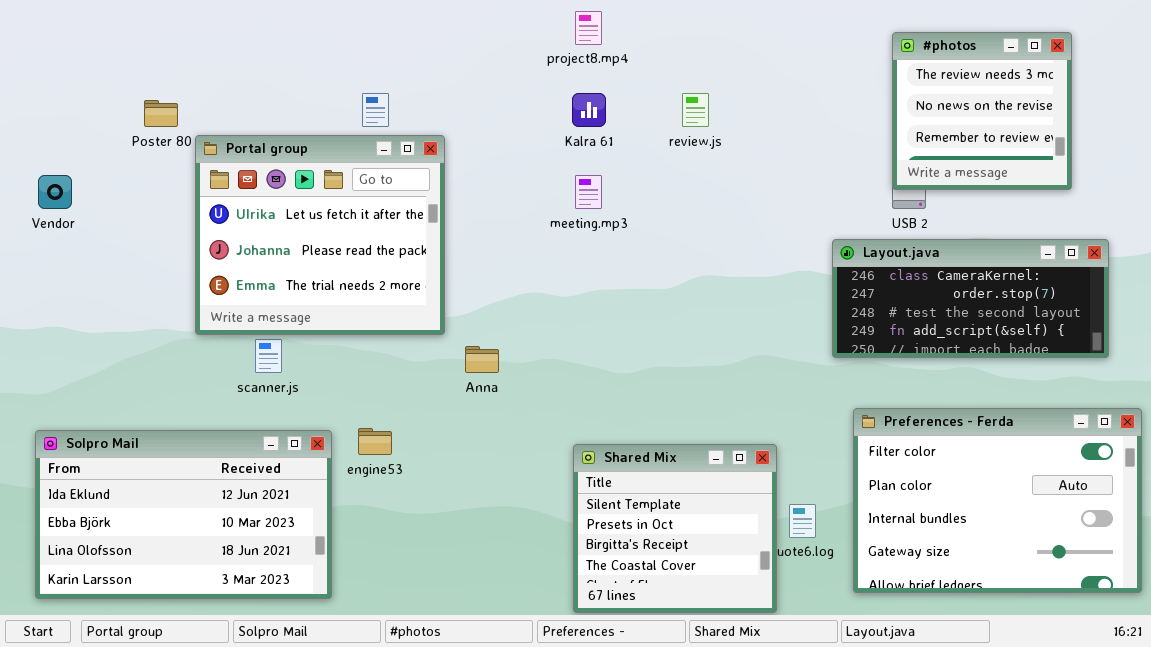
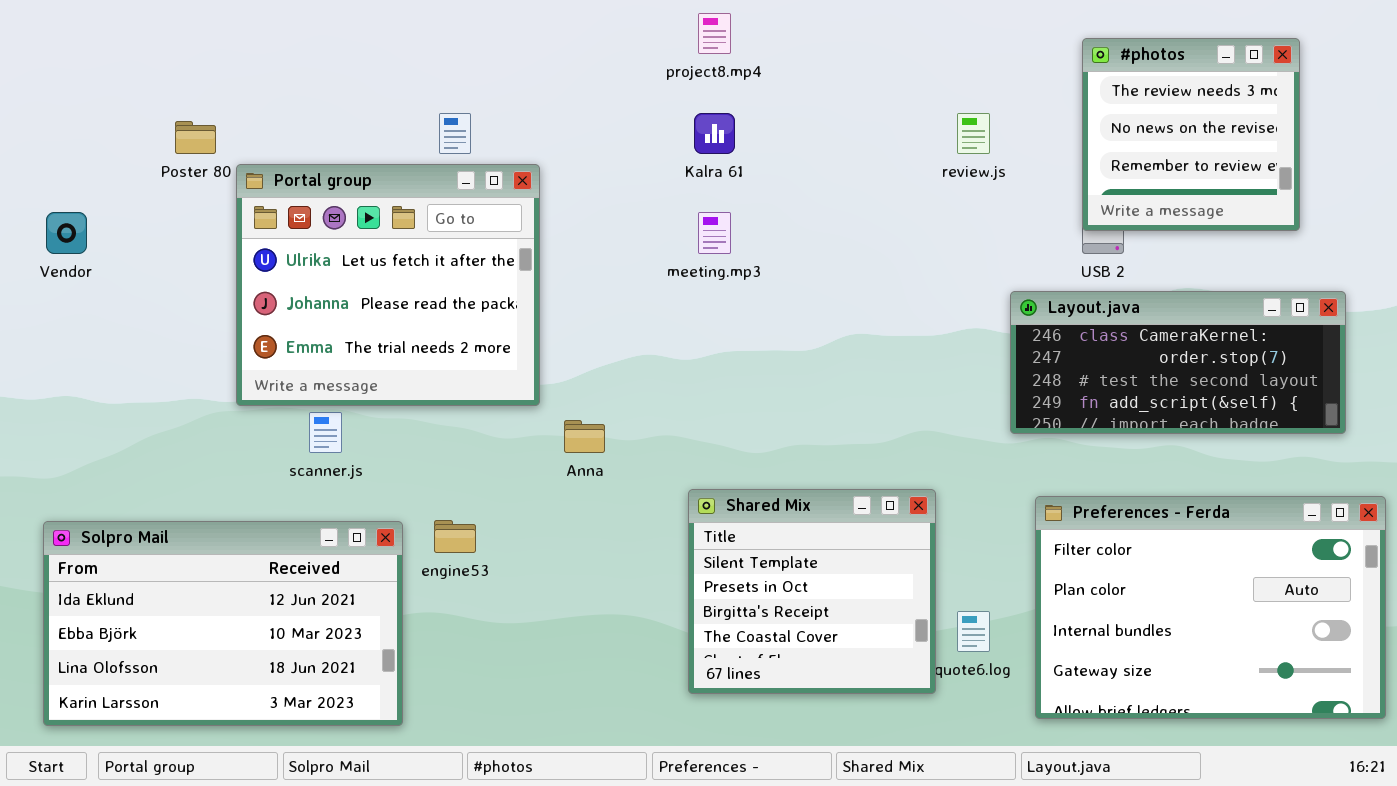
review.js: [682,93,709,127] -> [957,113,990,154], moved
Shared Mix: [573,444,777,613] -> [688,489,936,694], moved

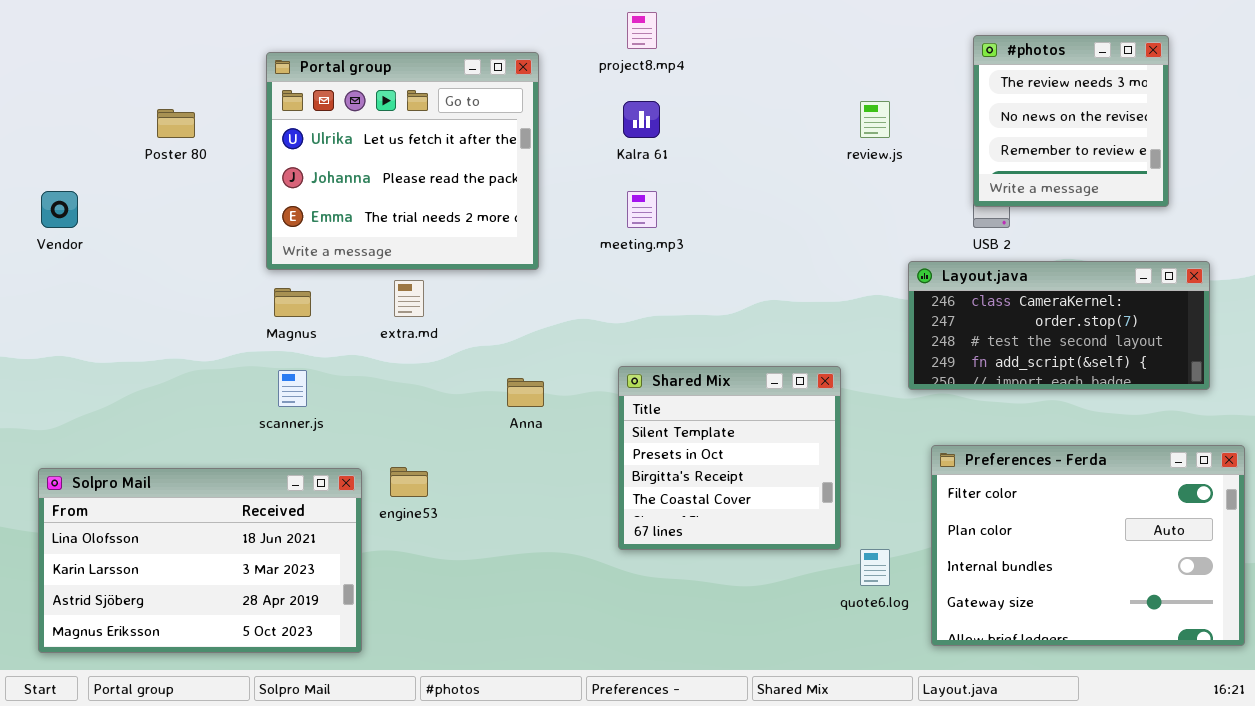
Portal group: [236,164,540,406] -> [266,52,539,270], moved
Shared Mix: [688,489,936,694] -> [618,366,841,550], moved
Solpro Mail: [43,521,403,726] -> [38,468,362,653], scrolled down 2 rows

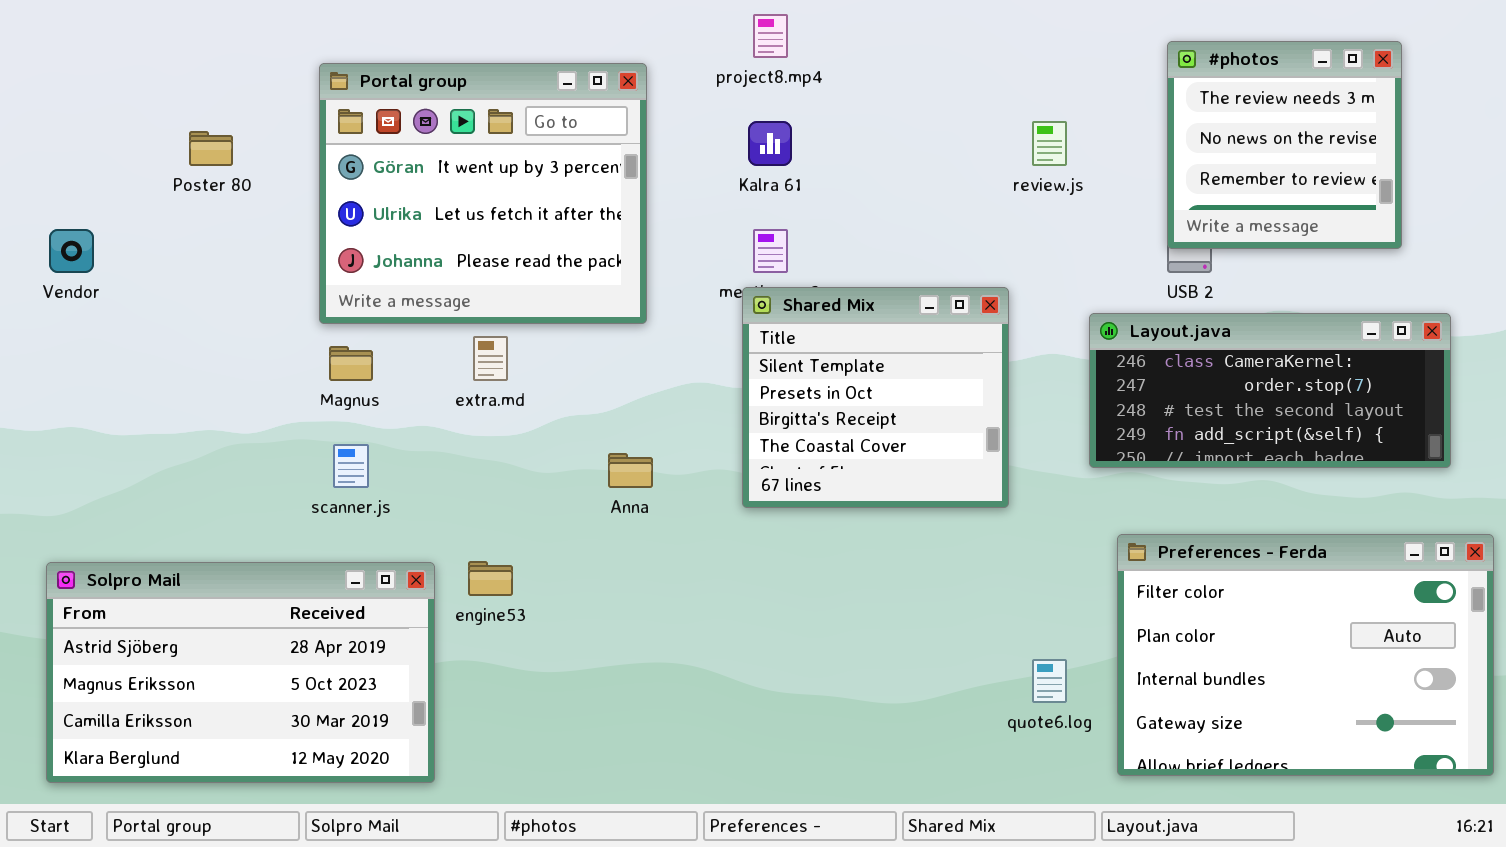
Portal group: [266,52,539,270] -> [319,63,647,324], scrolled up 1 row
Shared Mix: [618,366,841,550] -> [742,287,1009,508], moved
Solpro Mail: [38,468,362,653] -> [46,562,435,783], scrolled down 2 rows

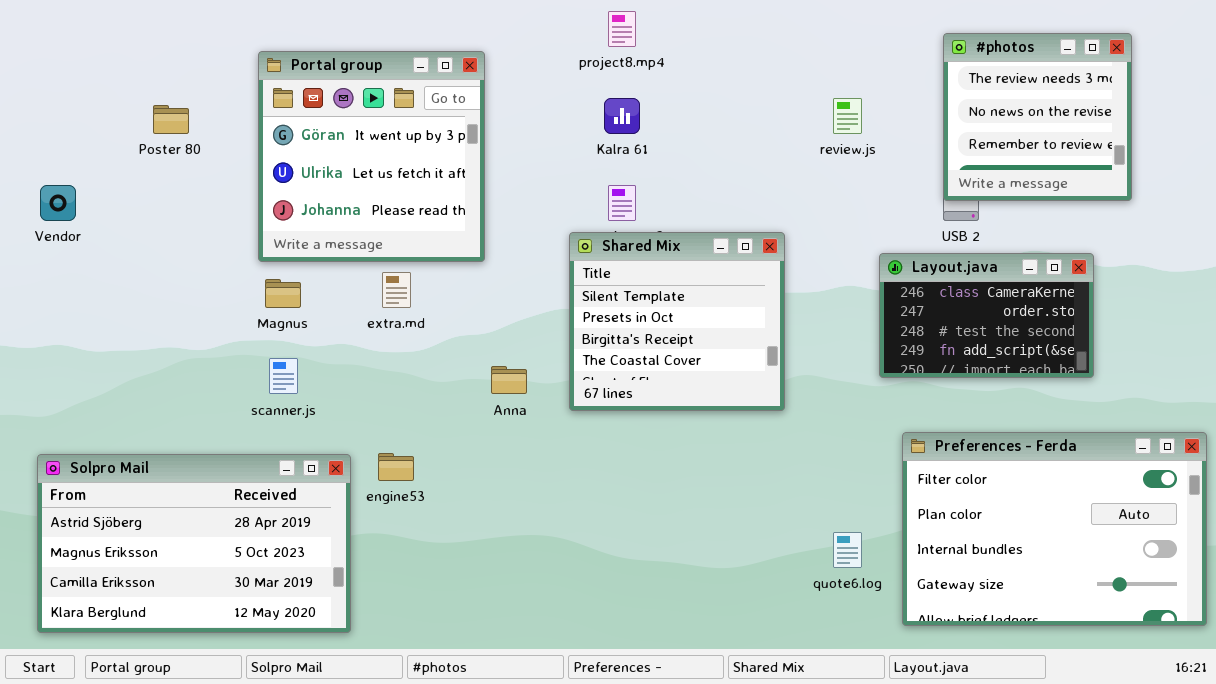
Portal group: [319,63,647,324] -> [258,51,485,262], resized
Shared Mix: [742,287,1009,508] -> [569,232,785,411], moved
Layout.java: [1089,313,1451,468] -> [879,253,1094,378], resized

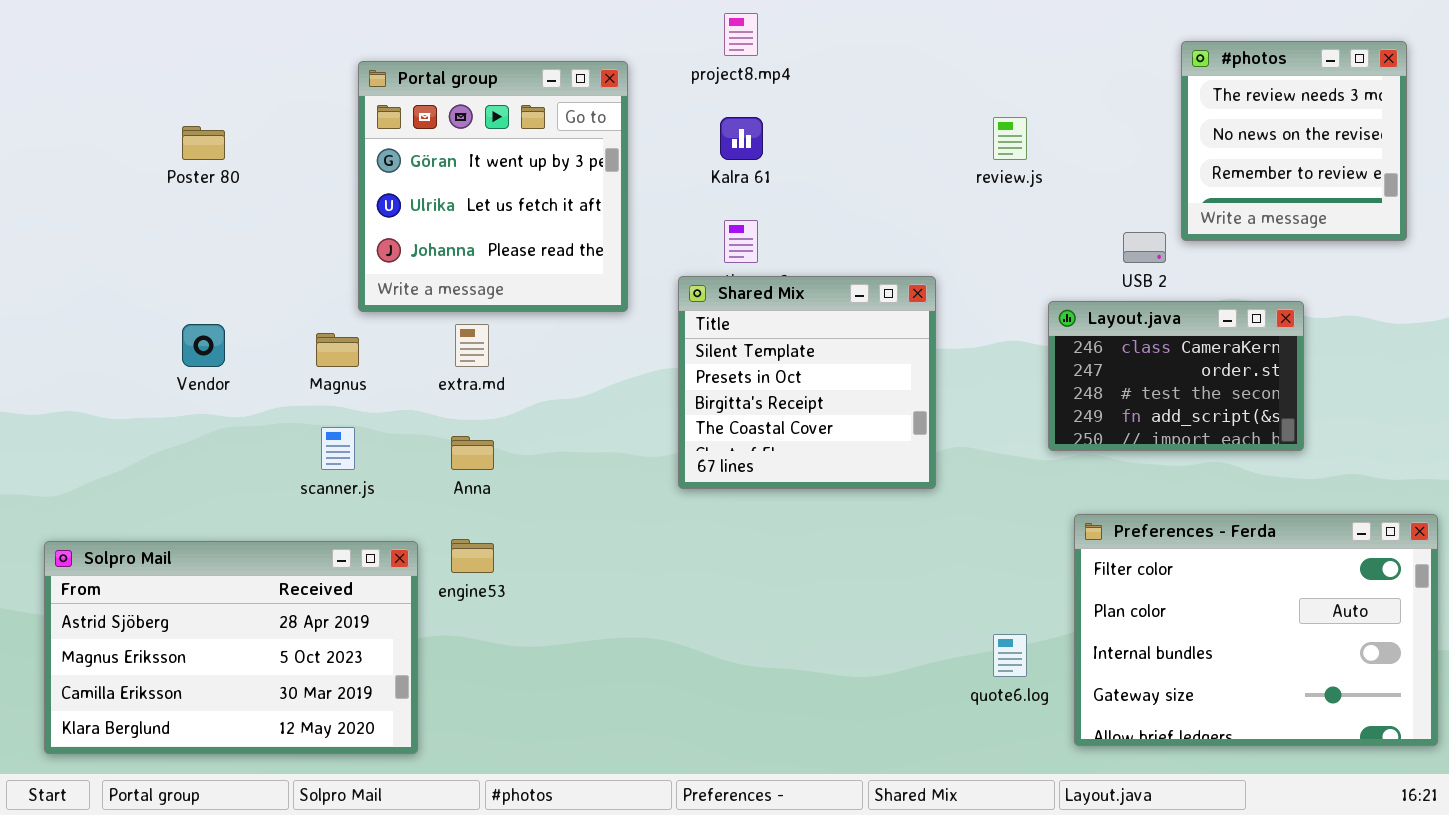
#photos: [943,33,1132,201] -> [1181,41,1407,241], moved
Portal group: [258,51,485,262] -> [358,61,628,312], moved
Vendor: [40,185,76,221] -> [182,324,225,367], moved
Anna: [491,366,527,394] -> [451,436,494,470], moved

